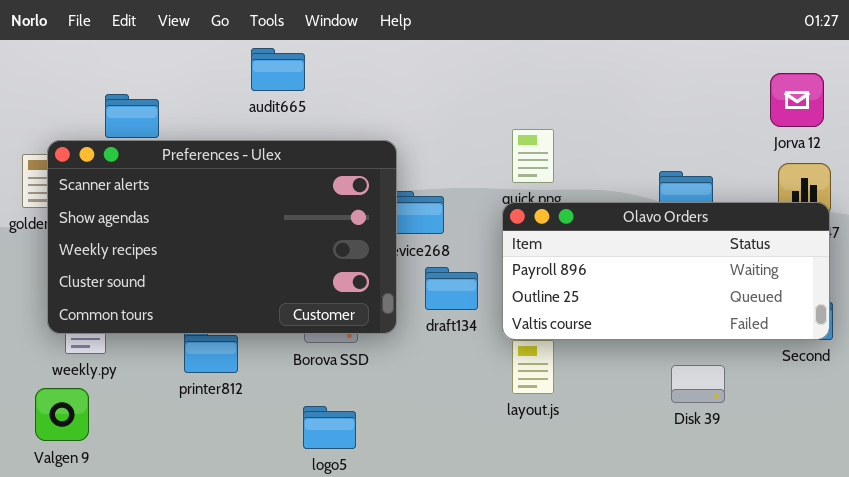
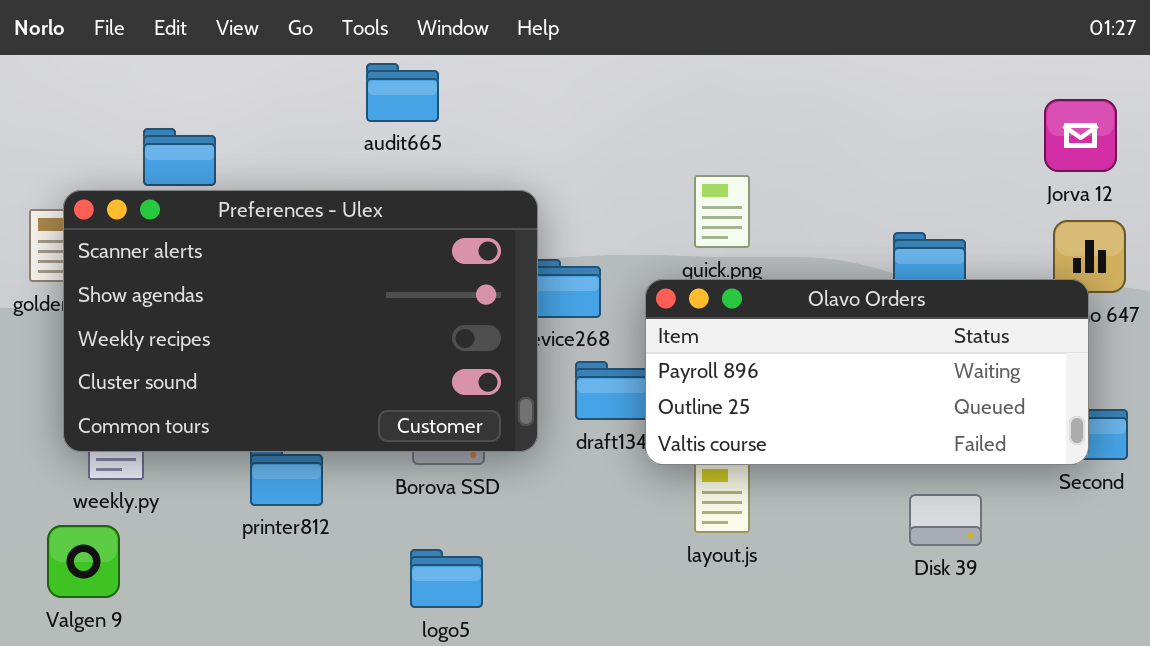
audit665: [251,48,305,91] -> [366,63,439,122], moved
Olavo Orders: [502,202,830,340] -> [645,279,1089,465], moved

